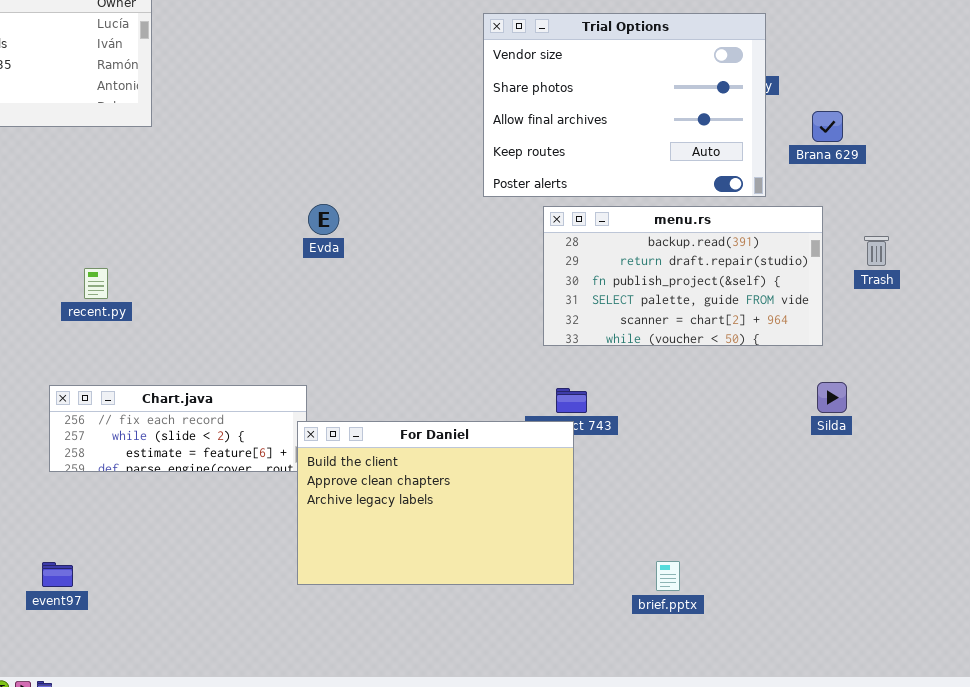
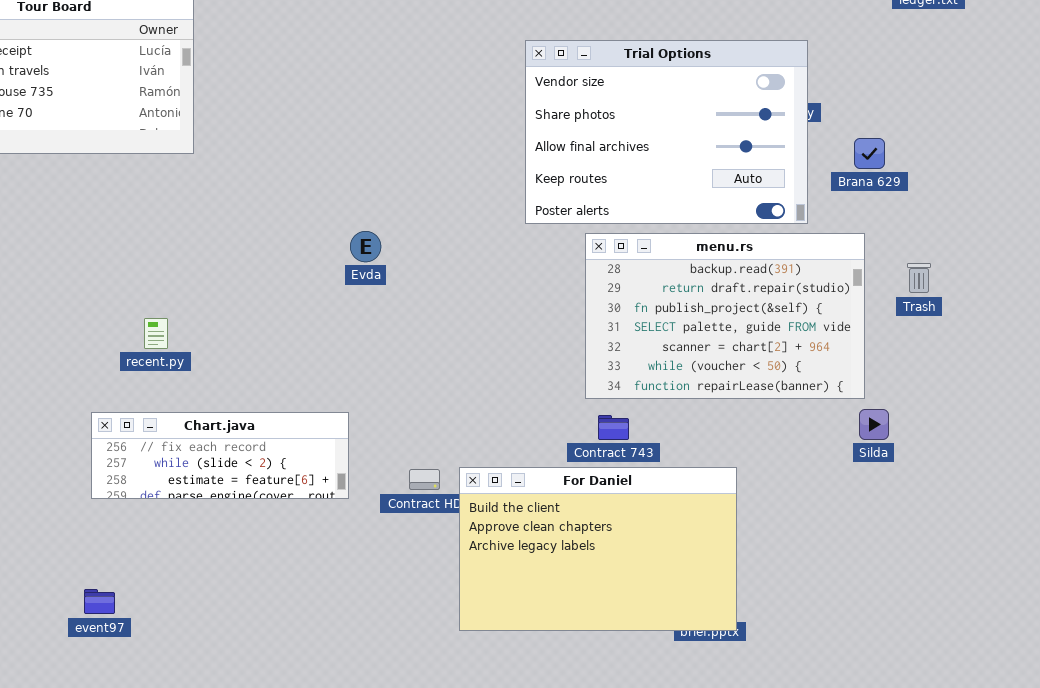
menu.rs: [543,206,823,346] -> [585,233,865,399], resized
recent.py: [84,268,108,299] -> [144,318,168,349], moved
For Daniel: [297,421,574,585] -> [459,467,737,631], moved

